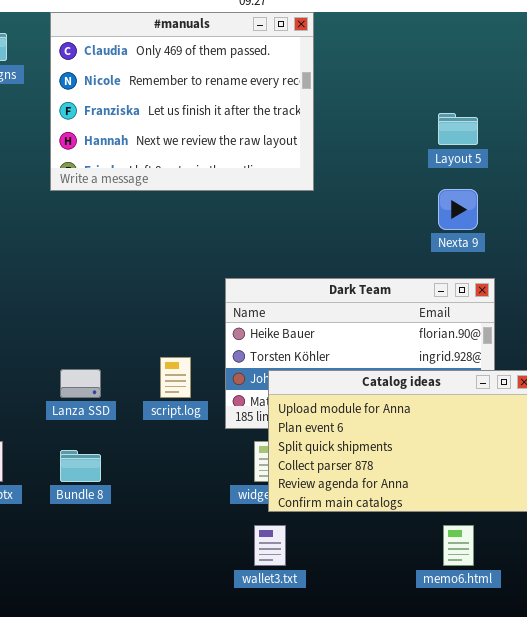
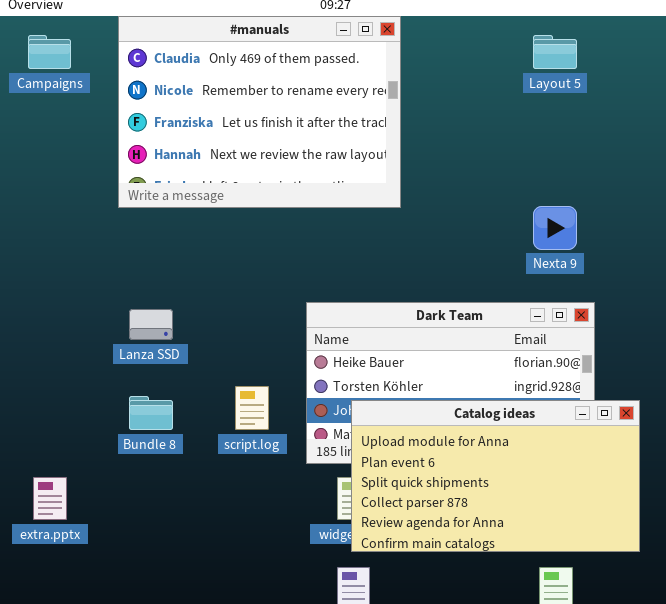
Layout 5: [438,113,478,145] -> [533,35,577,69], moved
Lanza SSD: [60,369,101,398] -> [129,309,173,340], moved
Bundle 8: [60,450,101,482] -> [129,396,173,430], moved

